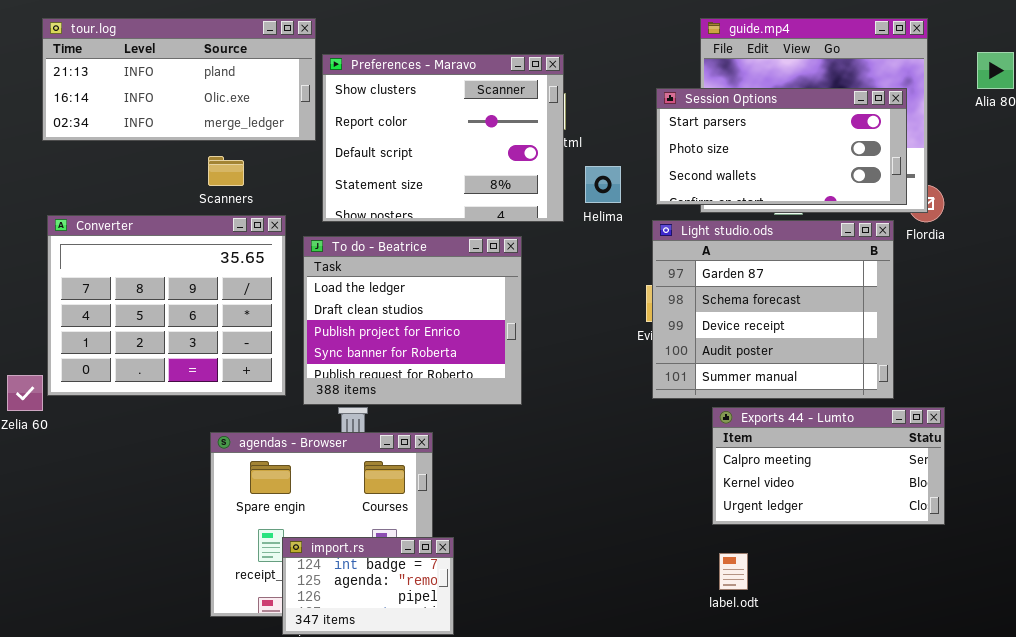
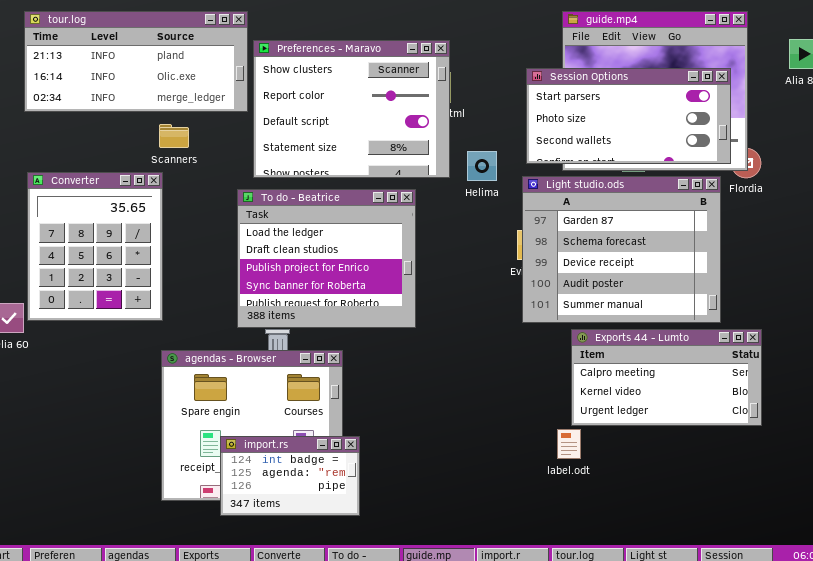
Helima: [585,166,621,203] -> [467,151,497,181], moved
Converter: [47,215,286,396] -> [27,172,163,321], resized
label.odt: [719,553,748,590] -> [557,429,581,459], moved

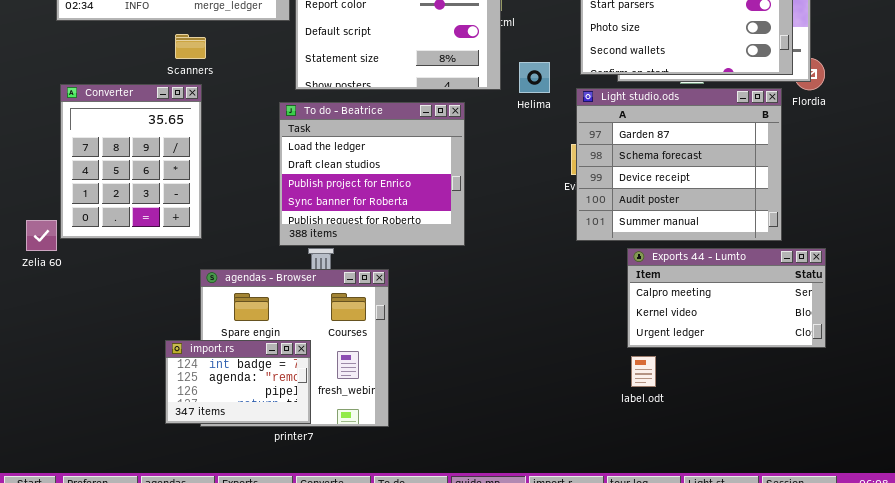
Scanners: [159,124,189,148] -> [175,34,206,59], moved
label.odt: [557,429,581,459] -> [631,356,656,387], moved
import.rs: [220,436,360,516] -> [165,340,311,424], moved

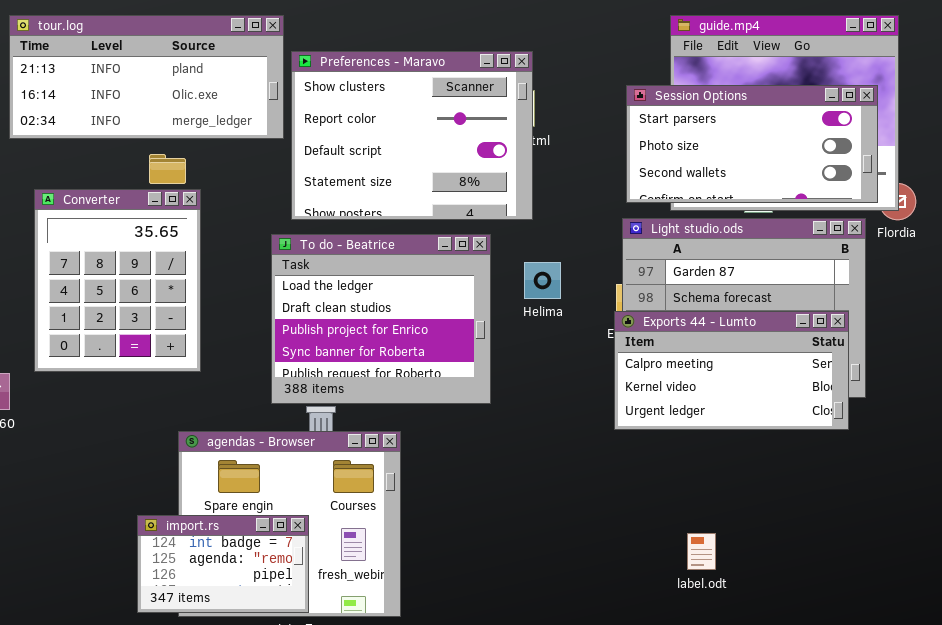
Helima: [519,62,550,93] -> [524,262,561,299], moved
Converter: [60,84,202,239] -> [34,189,201,372], moved
Exports 44 - Lumto: [627,248,826,348] -> [614,311,849,430], moved

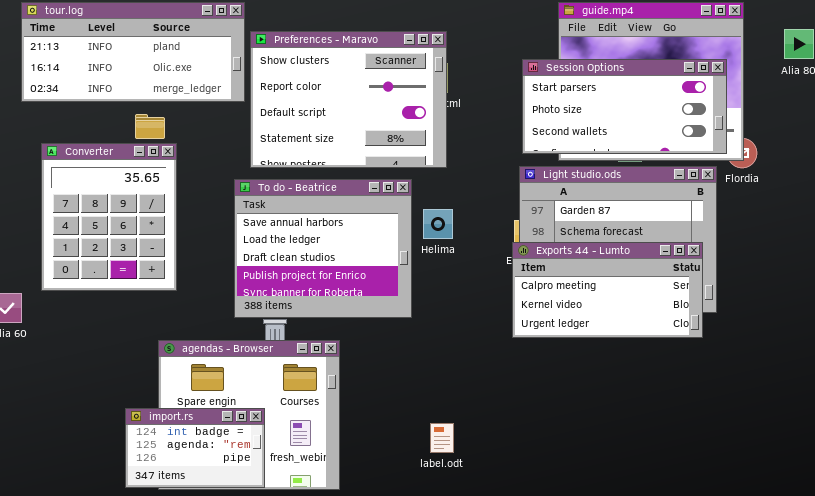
To do - Beatrice: [271,234,491,404] -> [234,179,412,318], scrolled up 1 row
Helima: [524,262,561,299] -> [423,209,453,239], moved
label.odt: [687,533,716,570] -> [430,423,454,453], moved

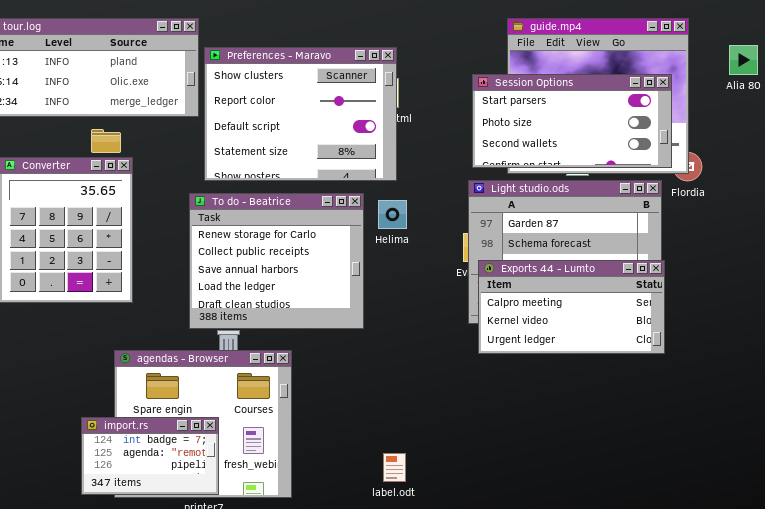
To do - Beatrice: [234,179,412,318] -> [189,193,364,329], scrolled up 2 rows
Helima: [423,209,453,239] -> [378,200,407,229], moved
Exports 44 - Lumto: [512,242,703,338] -> [478,260,665,354], moved
label.odt: [430,423,454,453] -> [383,453,406,482], moved

